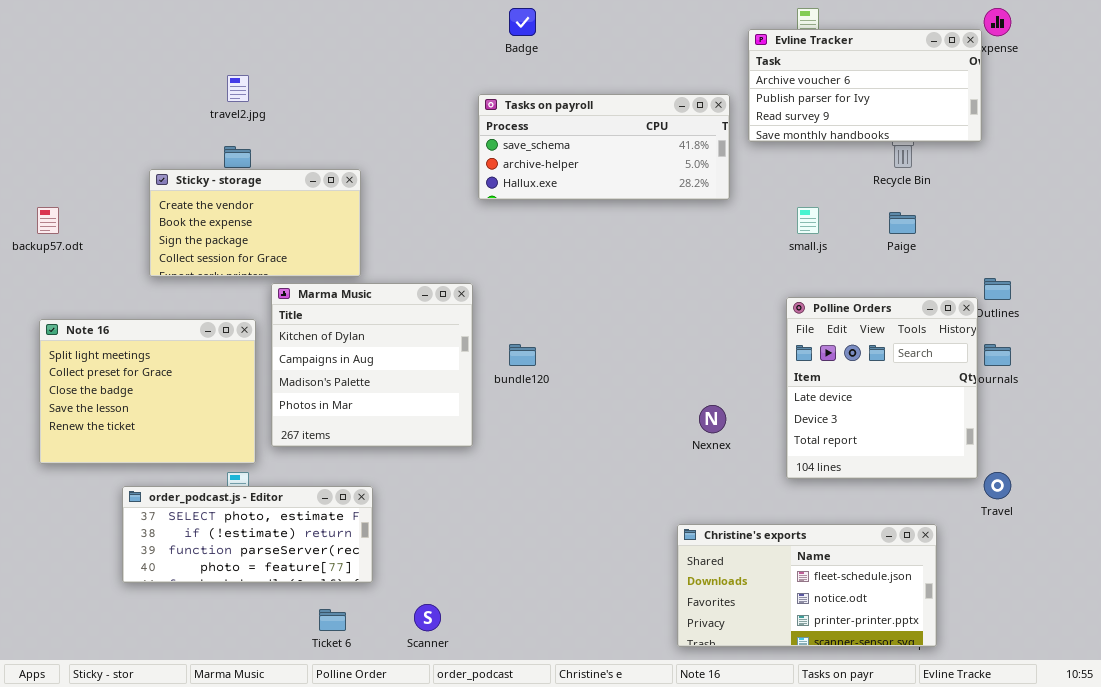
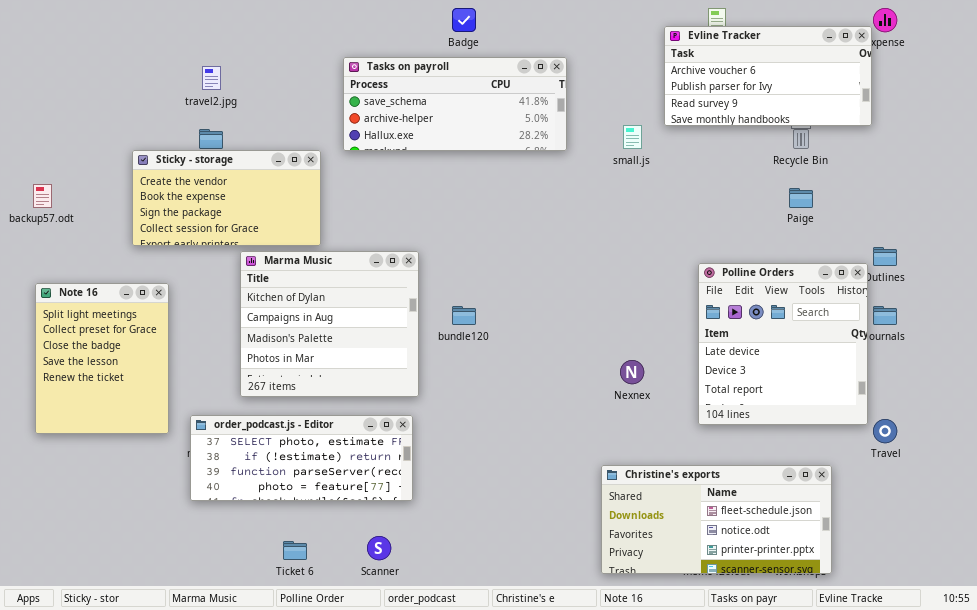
Tasks on payroll: [478,94,730,200] -> [343,57,567,151], moved
small.js: [797,207,819,234] -> [623,125,642,149], moved
Note 16: [39,319,256,464] -> [35,283,169,434], resized
order_podcast.js - Editor: [122,486,373,583] -> [190,415,413,501], moved

